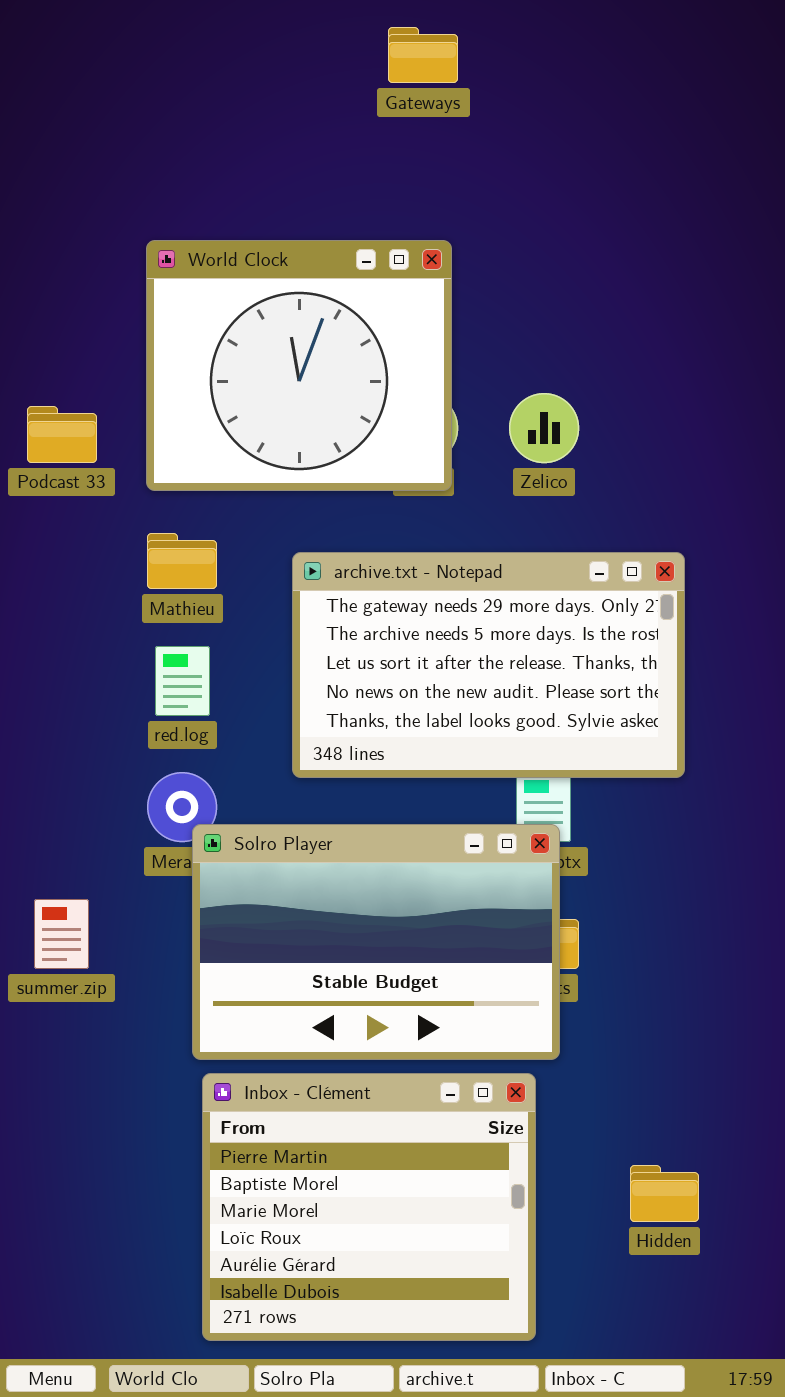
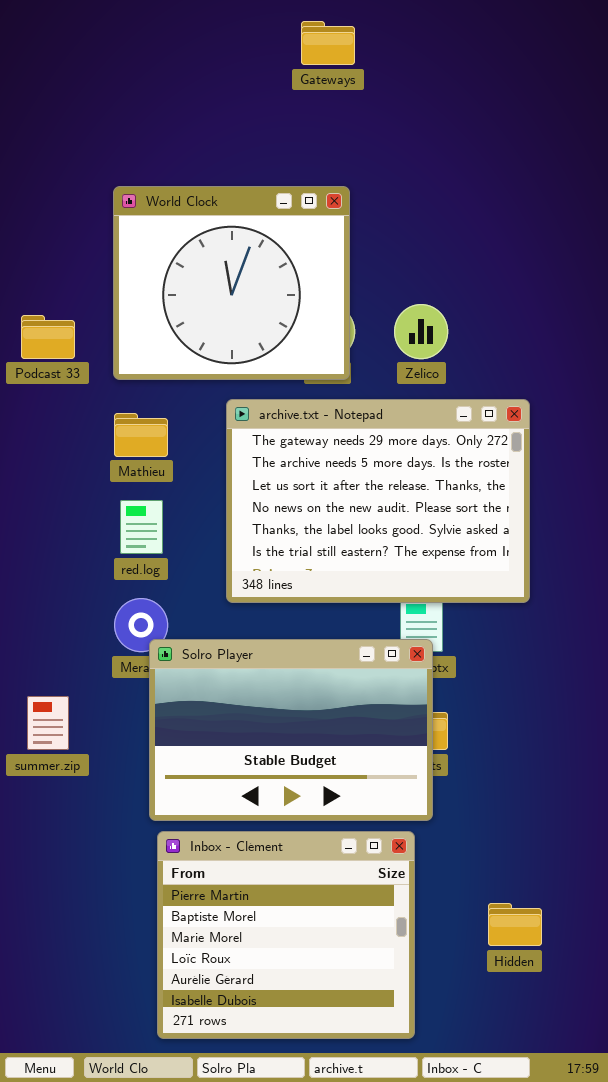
archive.txt - Notepad: [292,552,685,778] -> [226,399,530,603], resized

